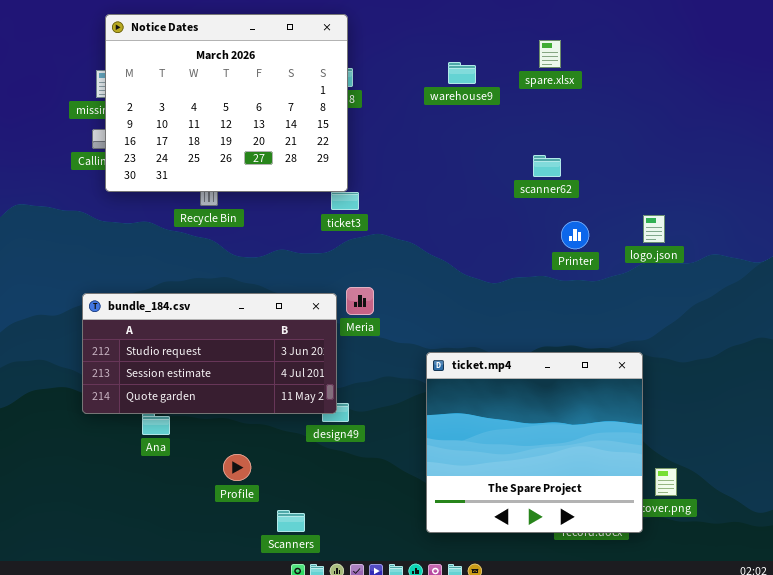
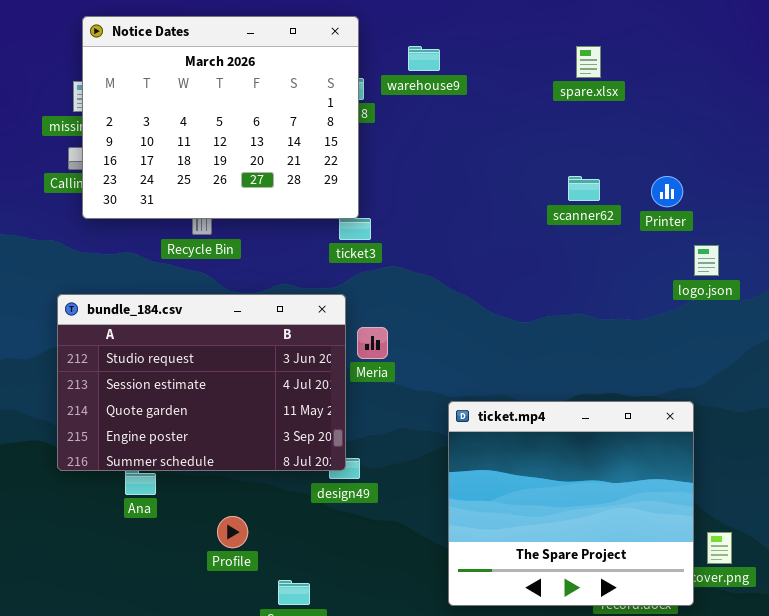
warehouse9: [448,62,476,84] -> [408,46,440,71], moved
Printer: [561,221,589,249] -> [651,176,683,207], moved
bundle_184.csv: [82,293,337,414] -> [57,294,346,471], resized

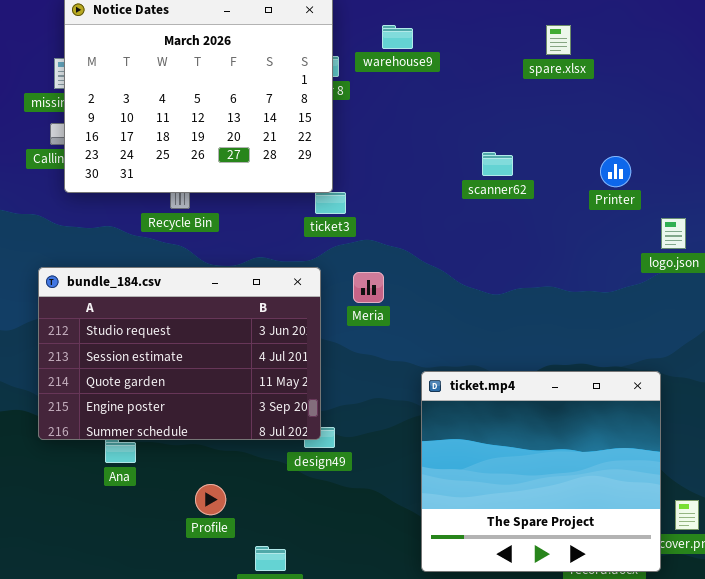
Printer: [651,176,683,207] -> [600,156,631,187], moved
scanner62: [568,176,600,201] -> [482,152,513,176], moved
Meria: [357,327,388,359] -> [353,272,384,303], moved

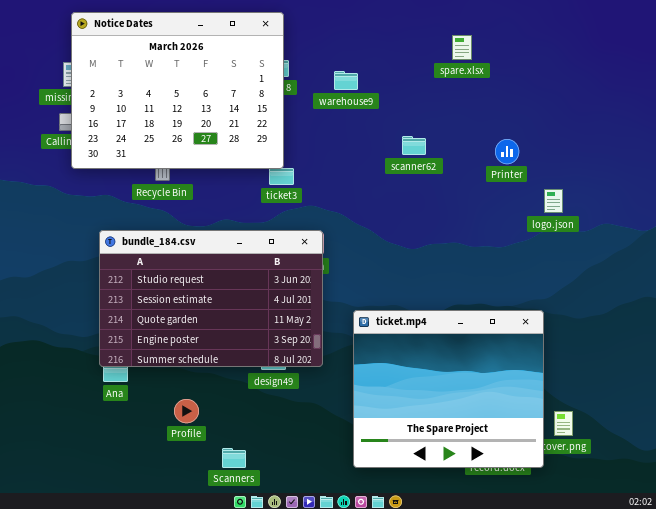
warehouse9: [382,25,413,49] -> [334,71,358,90], moved
bundle_184.csv: [38,267,321,440] -> [99,230,323,367], moved

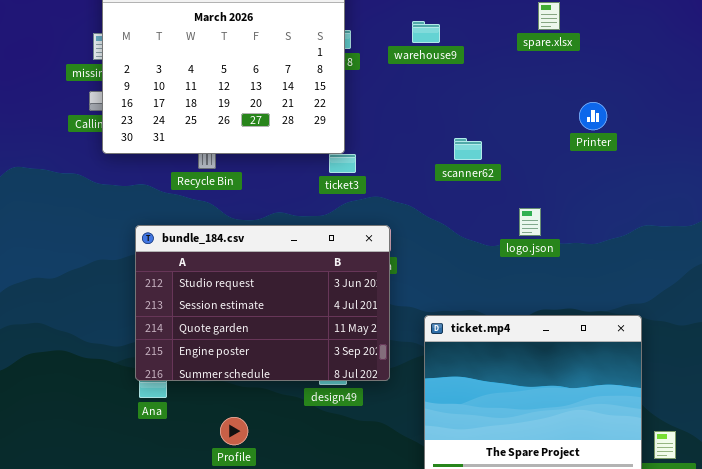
warehouse9: [334,71,358,90] -> [412,21,440,43], moved
scanner62: [402,136,426,155] -> [454,138,482,160], moved
Printer: [495,139,519,164] -> [579,102,607,130], moved
logo.json: [544,189,563,213] -> [519,208,541,236], moved

